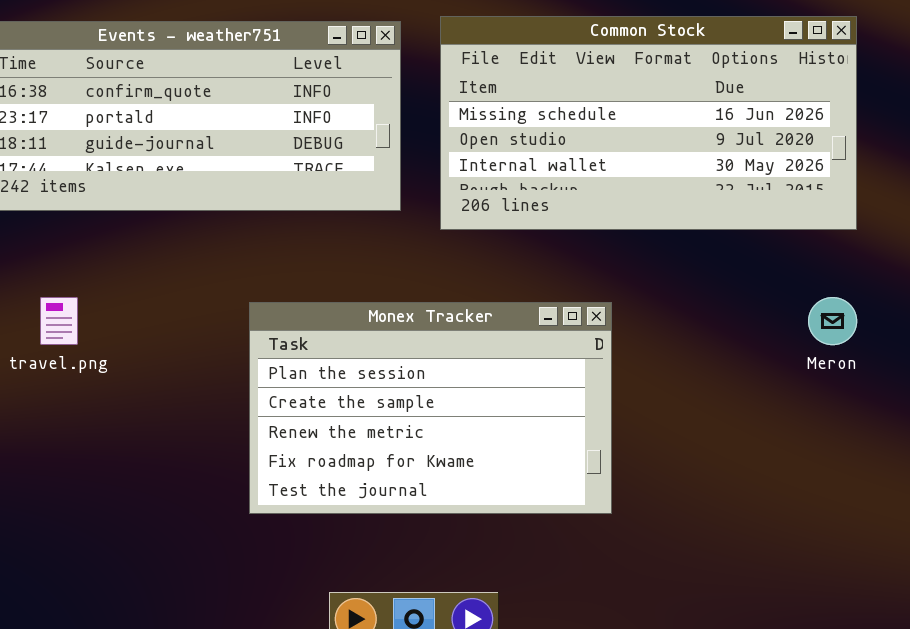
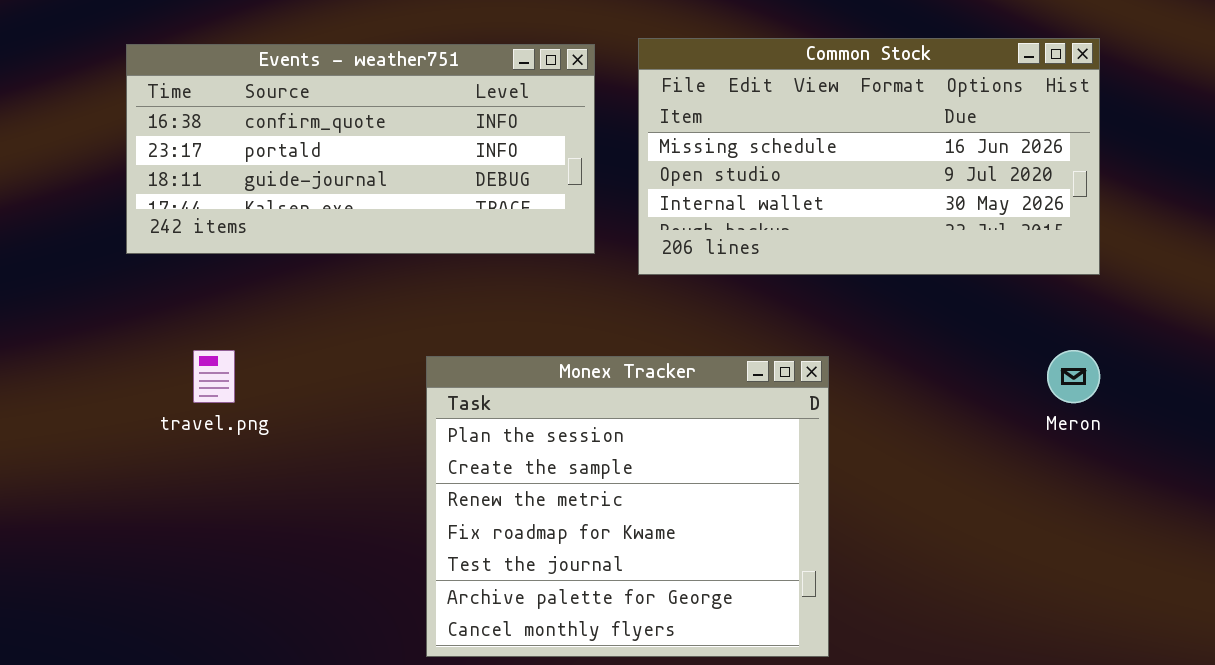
Monex Tracker: [249,302,612,514] -> [426,356,829,657], resized

